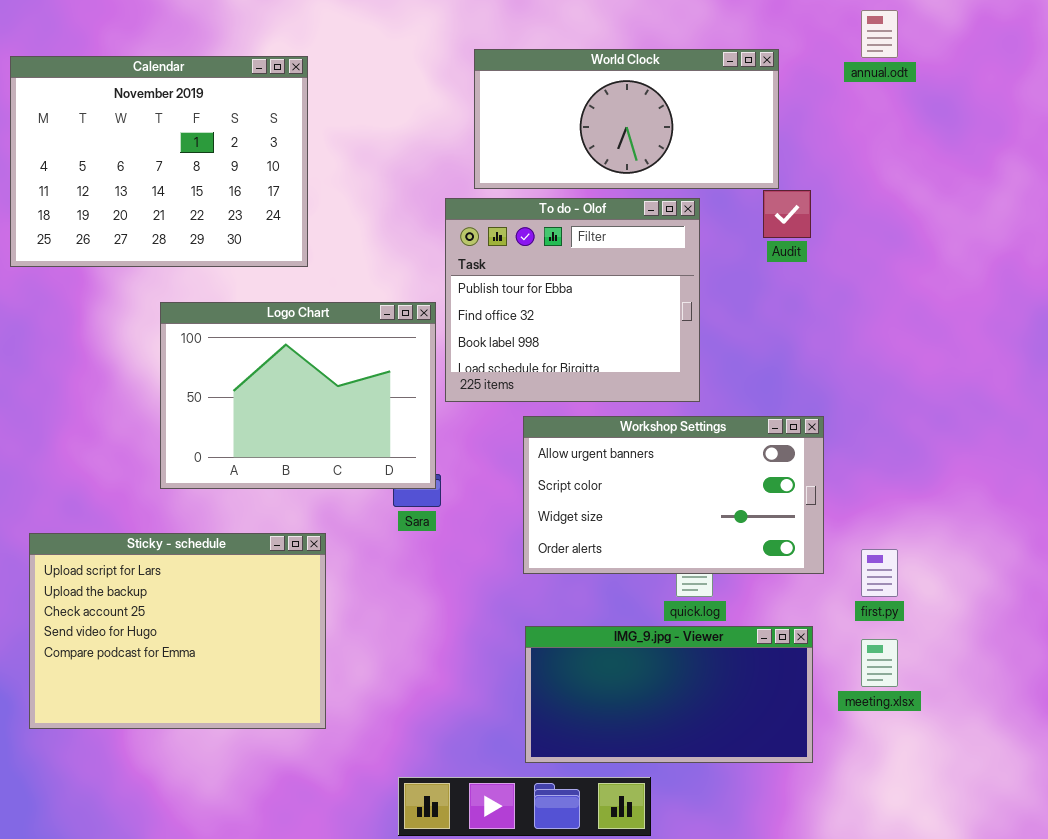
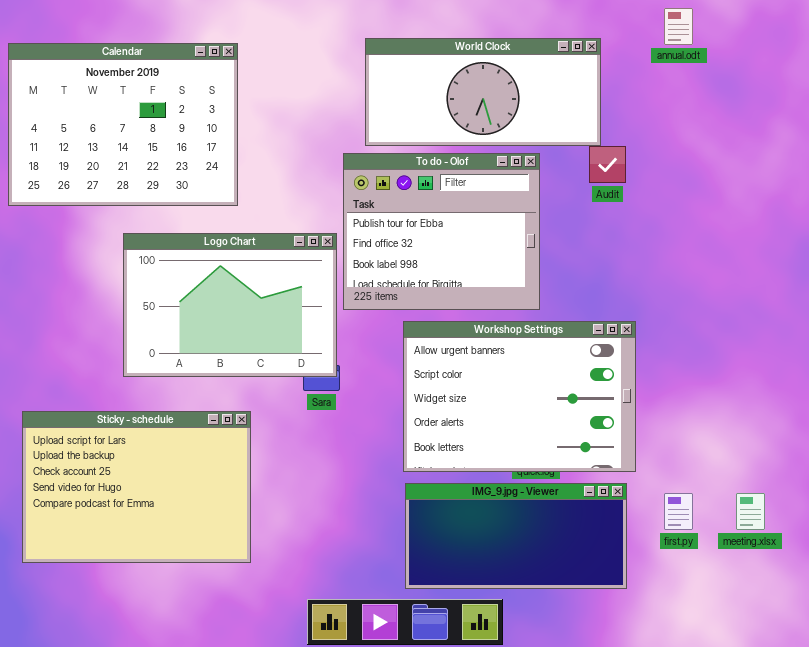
Workshop Settings: [523,416,824,574] -> [403,321,636,472], resized
first.py: [861,549,898,597] -> [664,493,693,530], moved
meeting.xlsx: [861,639,898,687] -> [736,493,765,530], moved

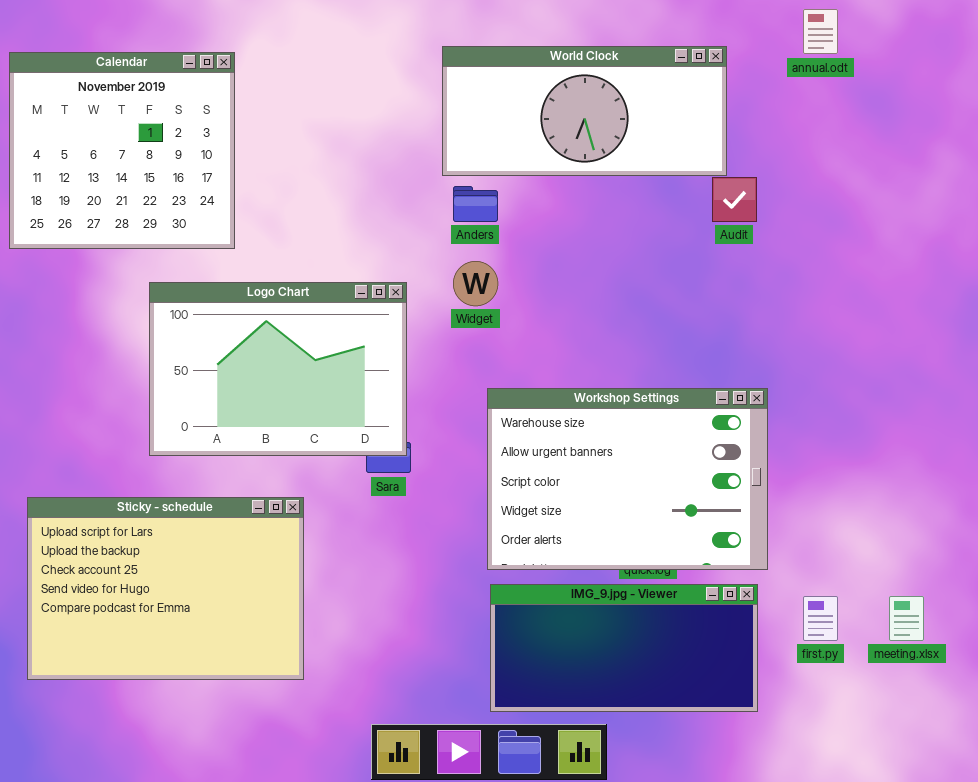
Calendar: [8,43,238,206] -> [9,52,235,249], resized
To do - Olof: [343,153,540,310] -> none, closed
Workshop Settings: [403,321,636,472] -> [487,388,768,570], scrolled up 1 row

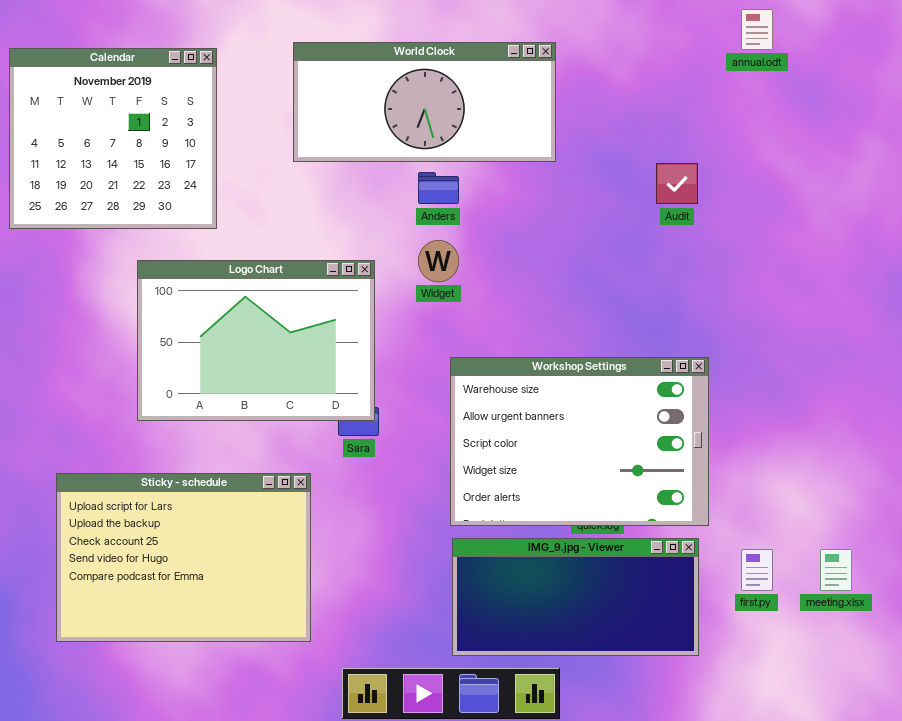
World Clock: [442,46,727,176] -> [293,42,556,162], moved
Sticky - schedule: [27,497,304,680] -> [56,473,311,642], moved

